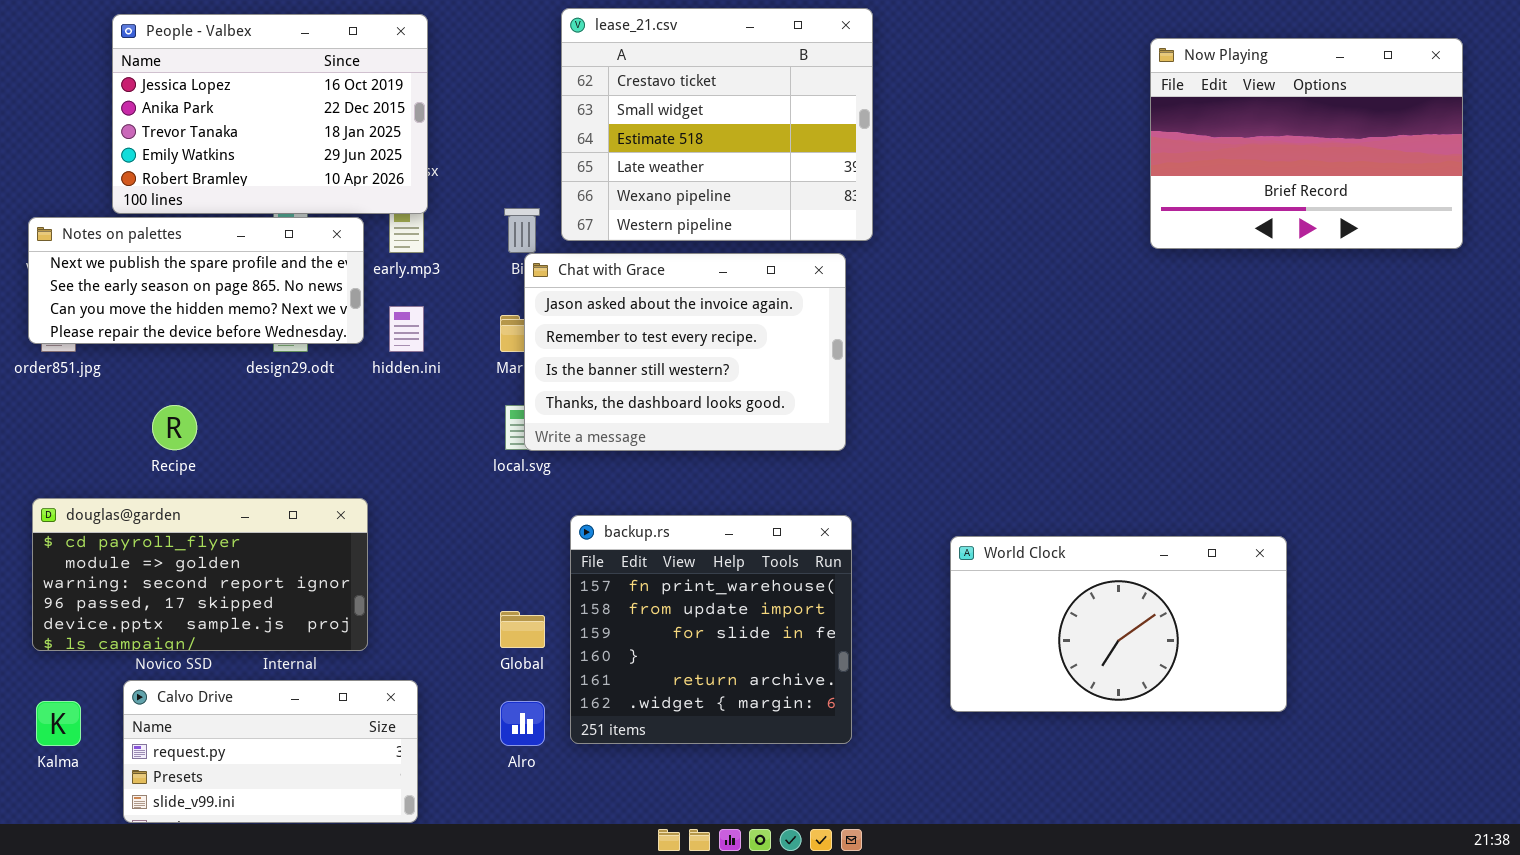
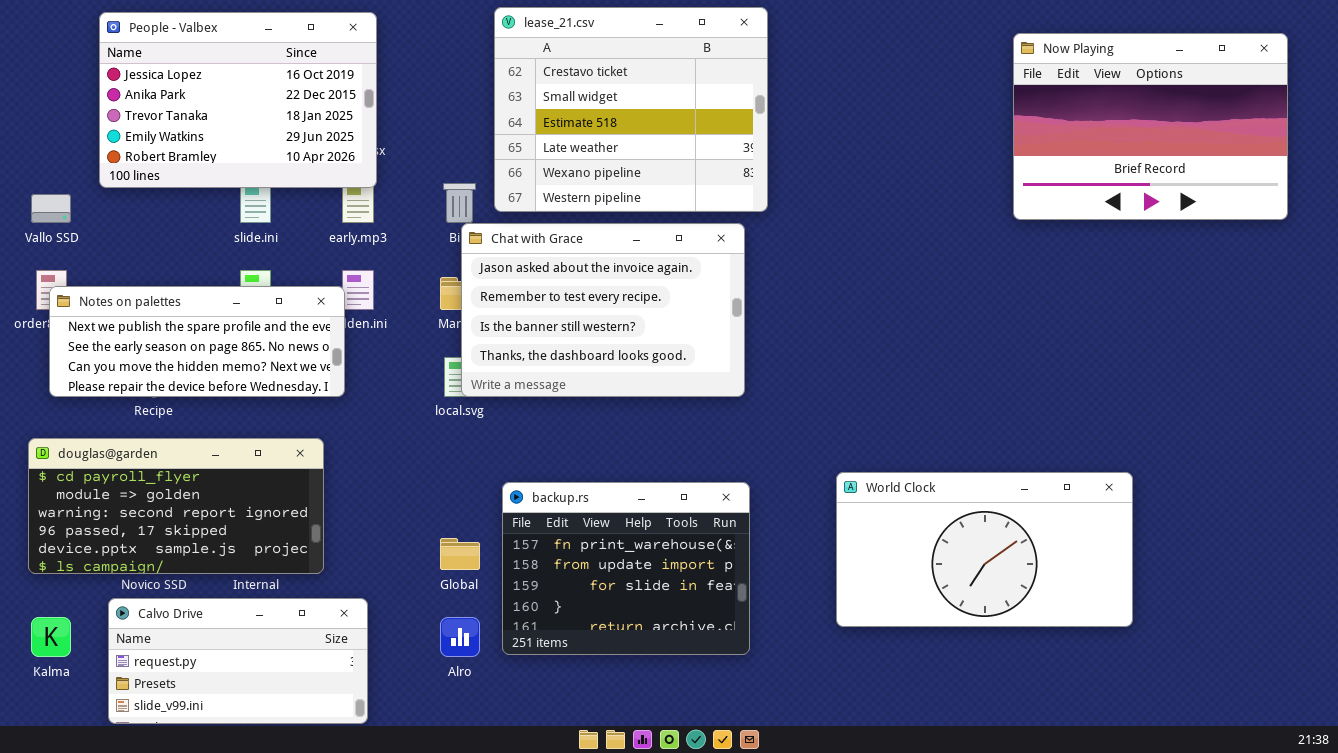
Notes on palettes: [28,217,364,344] -> [49,286,345,397], moved
backup.rs: [570,515,852,744] -> [502,482,750,655], resized

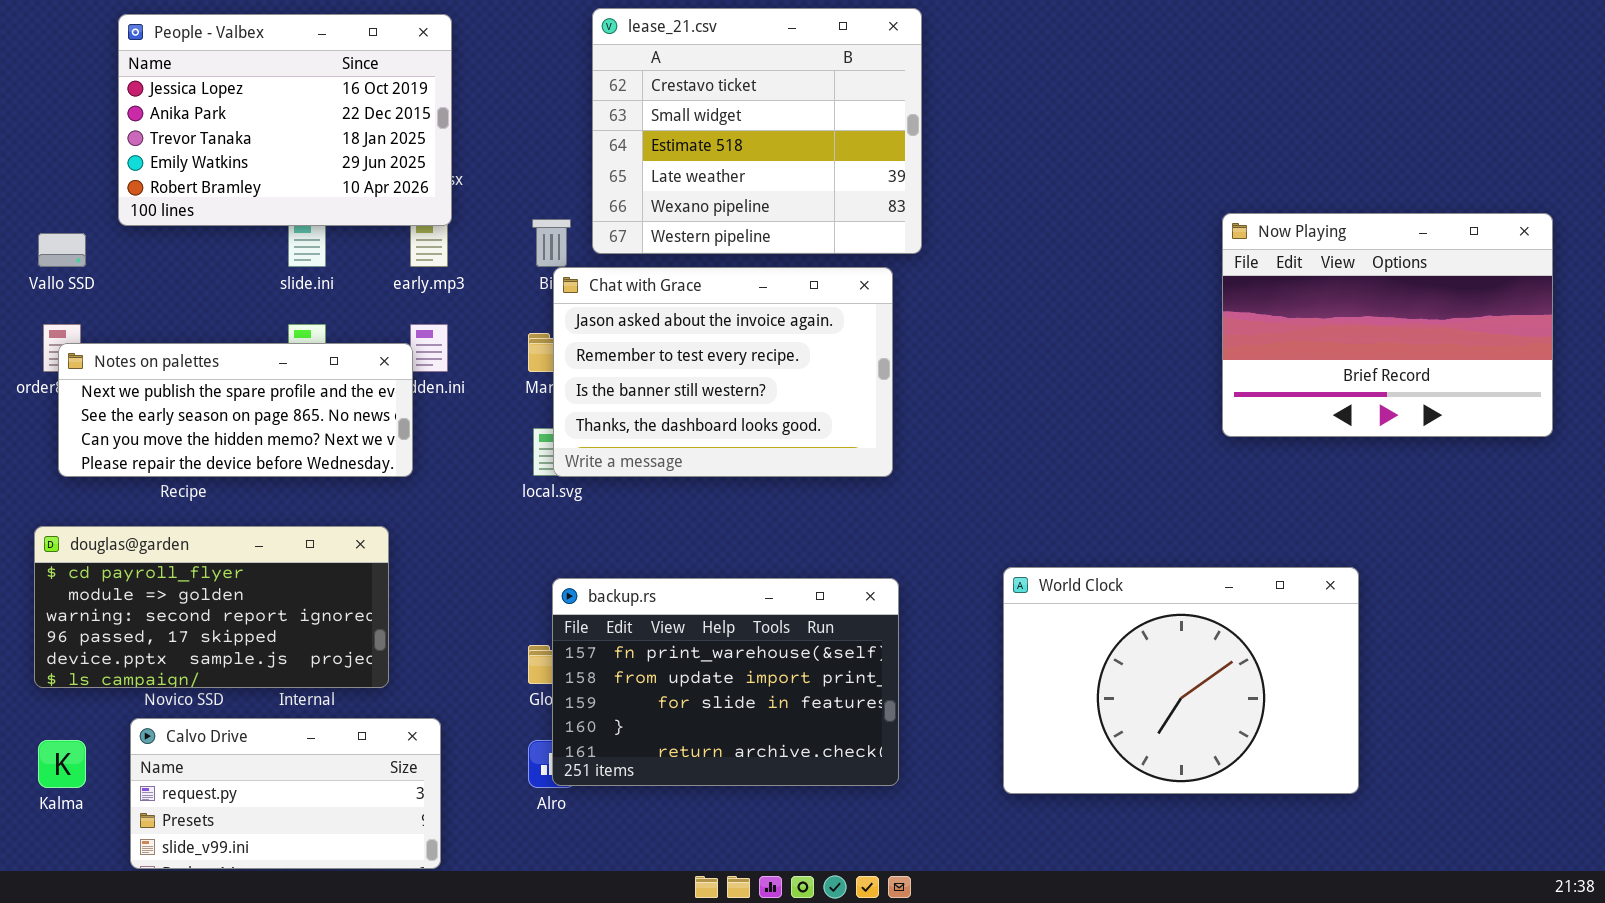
Now Playing: [1013,33,1288,220] -> [1222,213,1553,437], moved
World Clock: [836,472,1133,627] -> [1003,567,1359,794], resized
backup.rs: [502,482,750,655] -> [552,578,899,786], resized

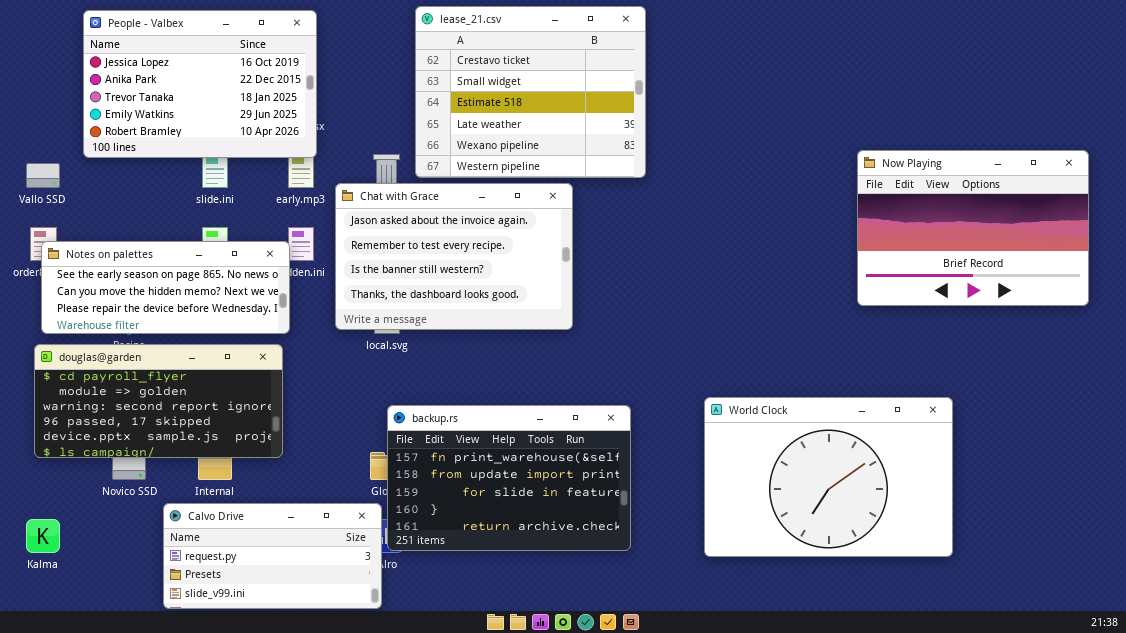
Chat with Grace: [553,267,893,477] -> [335,183,573,330], moved
Notes on palettes: [58,343,413,477] -> [41,241,290,334], scrolled down 1 row
douglas@garden: [34,526,389,688] -> [34,344,283,458], moved
Calvo Drive: [130,718,441,869] -> [163,503,382,609], moved

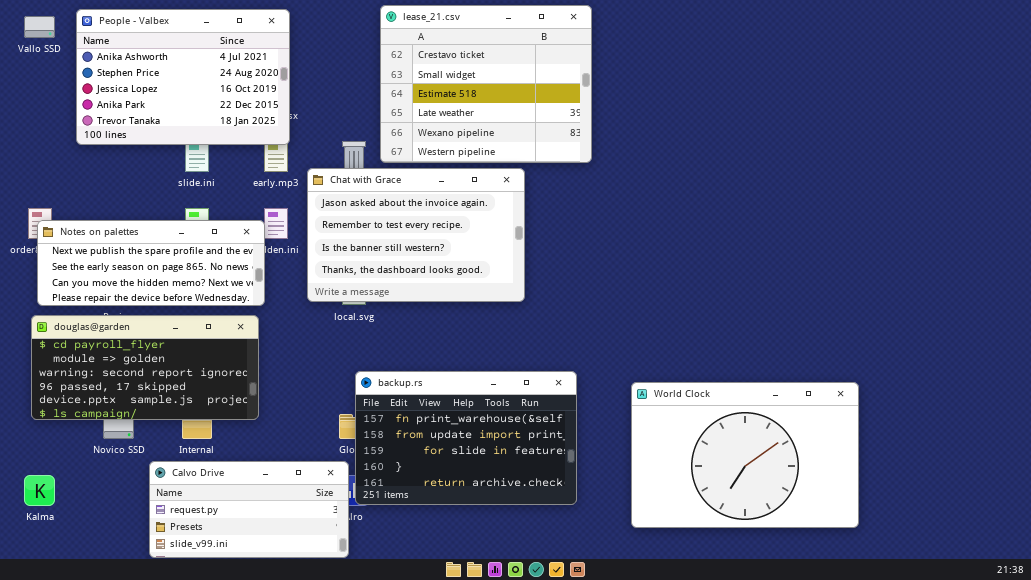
People - Valbex: [83,10,317,158] -> [76,9,290,145], scrolled up 2 rows
Now Playing: [857,150,1089,306] -> none, closed
Vallo SSD: [26,163,60,188] -> [24,16,55,38], moved
Notes on palettes: [41,241,290,334] -> [37,220,265,306], scrolled up 1 row
World Clock: [704,397,953,557] -> [631,382,859,528], moved

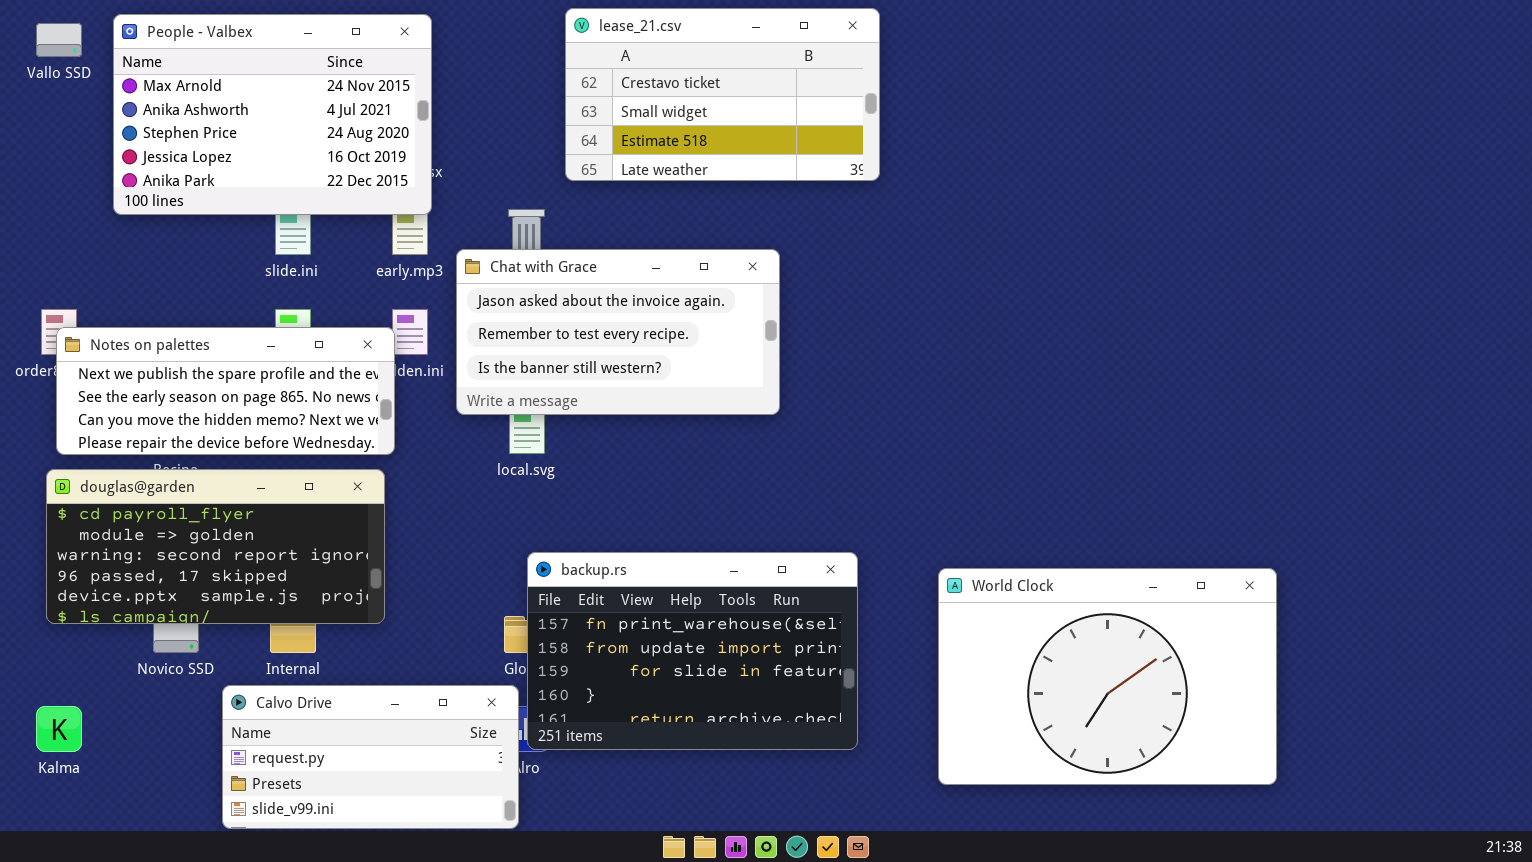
lease_21.csv: [380,5,592,163] -> [565,8,880,181], resized
People - Valbex: [76,9,290,145] -> [113,14,432,215], scrolled up 1 row
Chat with Grace: [307,168,525,302] -> [456,249,780,415], resized

